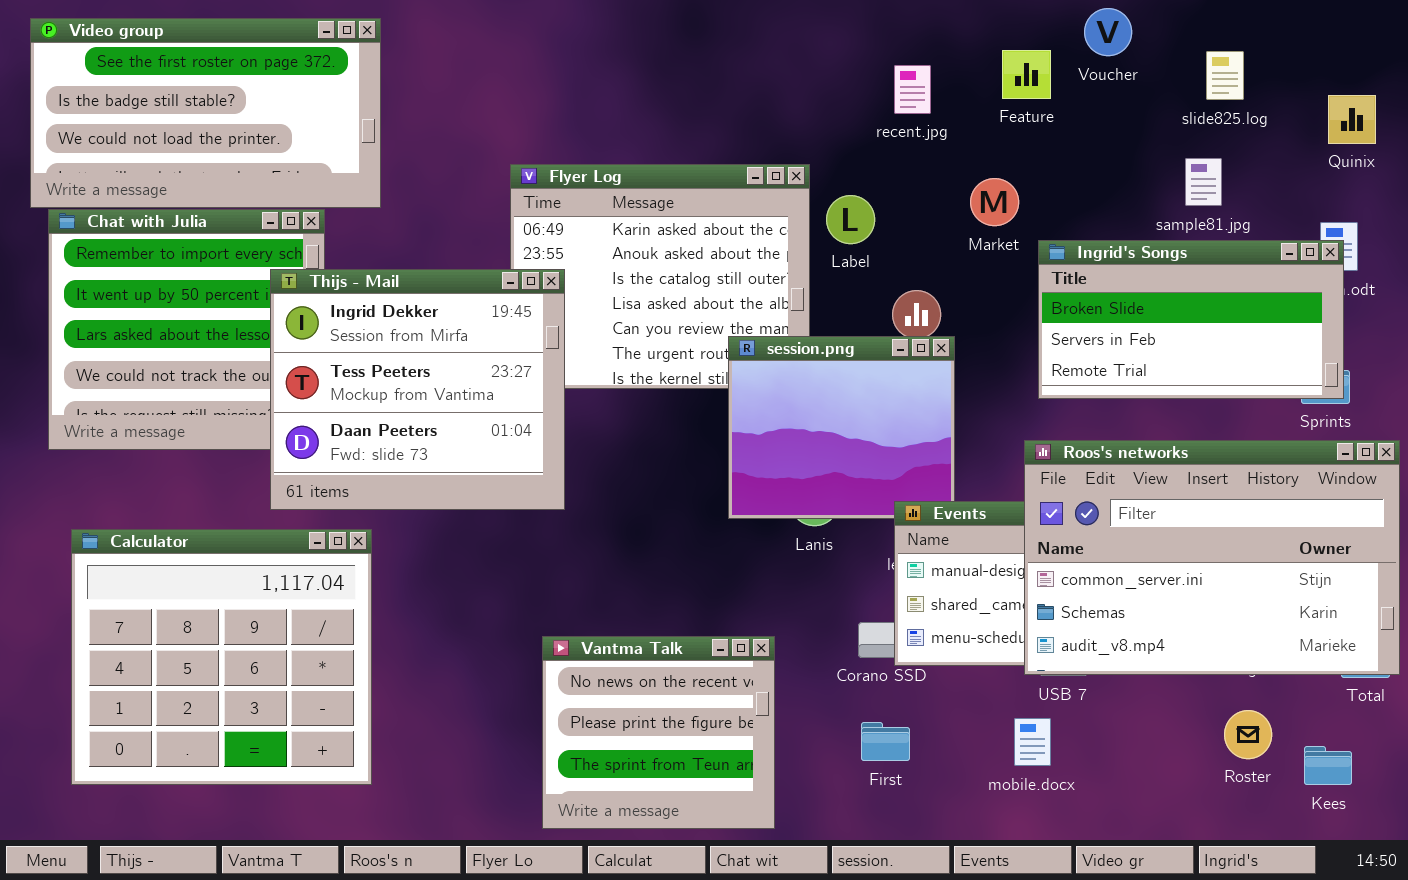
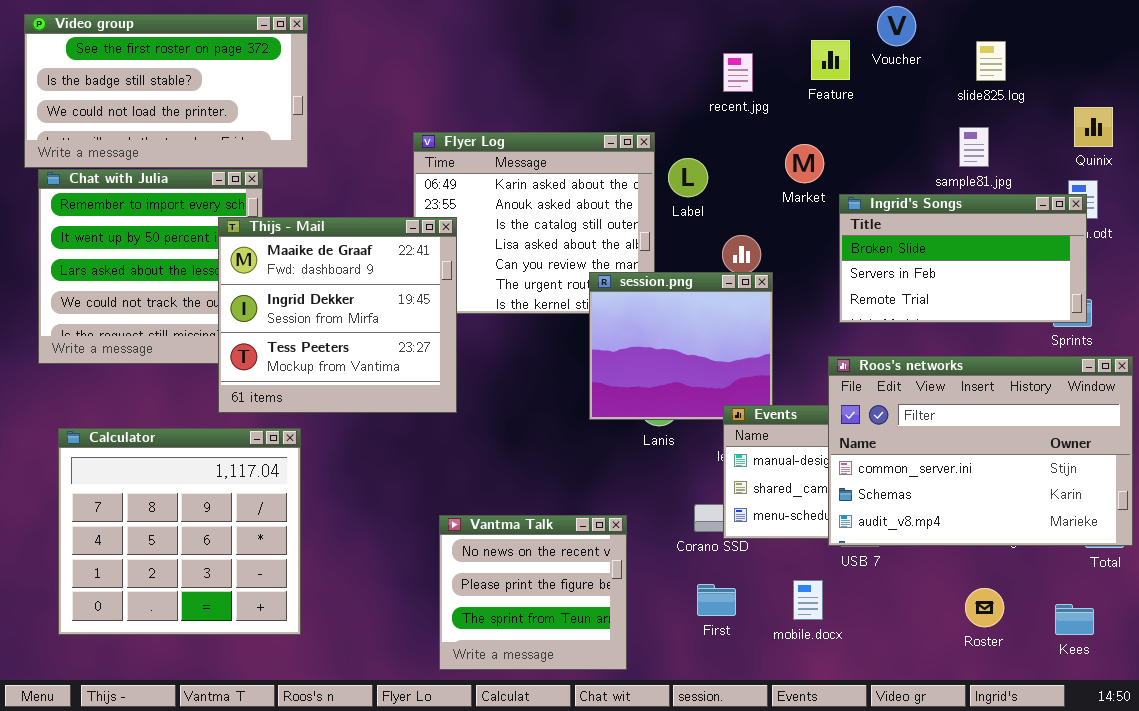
Quinix: [1328,95,1376,144] -> [1074,107,1113,147], moved
Thijs - Mail: [270,269,565,510] -> [218,217,457,413], scrolled up 1 row
Roster: [1224,710,1272,759] -> [965,588,1004,627], moved
mobile.docx: [1014,718,1051,766] -> [793,580,823,620], moved

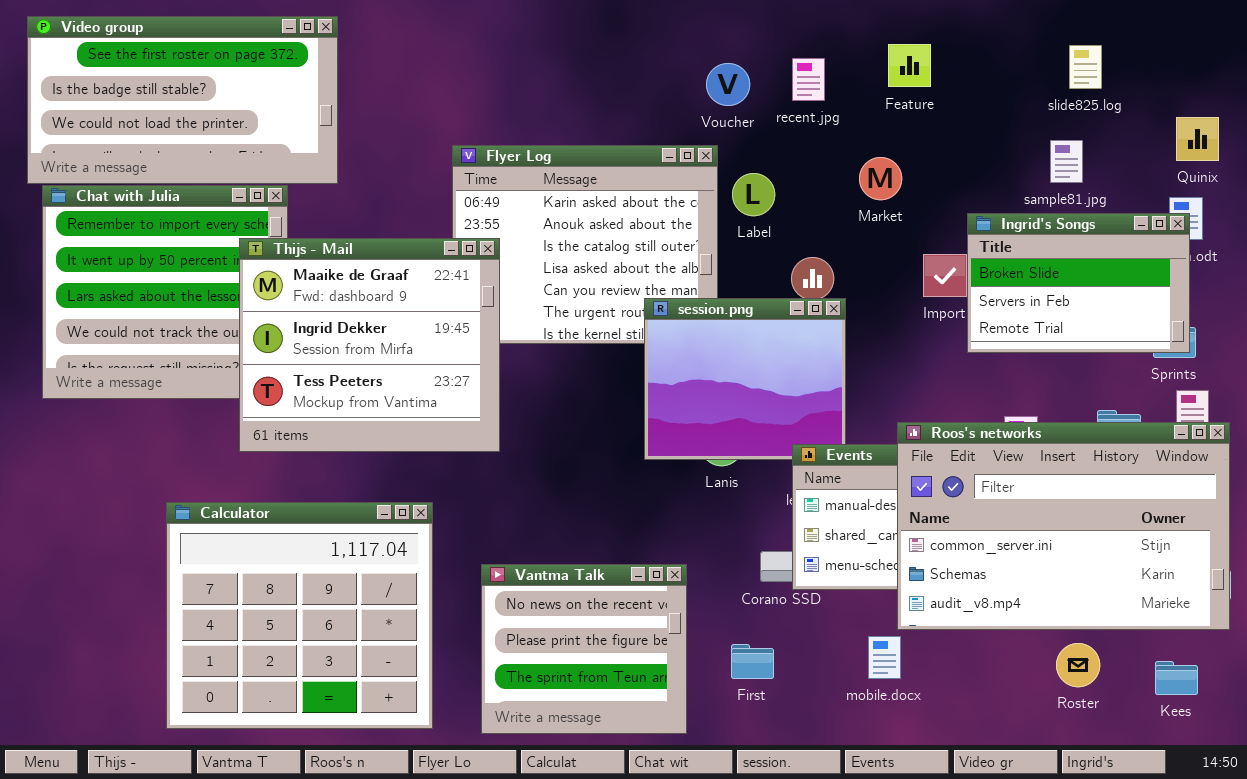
Voucher: [877,6,916,46] -> [706,63,750,106], moved
Ingrid's Songs: [839,194,1087,323] -> [967,213,1190,353], resized
Roos's networks: [828,356,1133,546] -> [897,422,1230,630], moved
Calculator: [58,428,301,635] -> [166,502,433,729], moved
First: [697,584,736,616] -> [731,644,774,679], moved

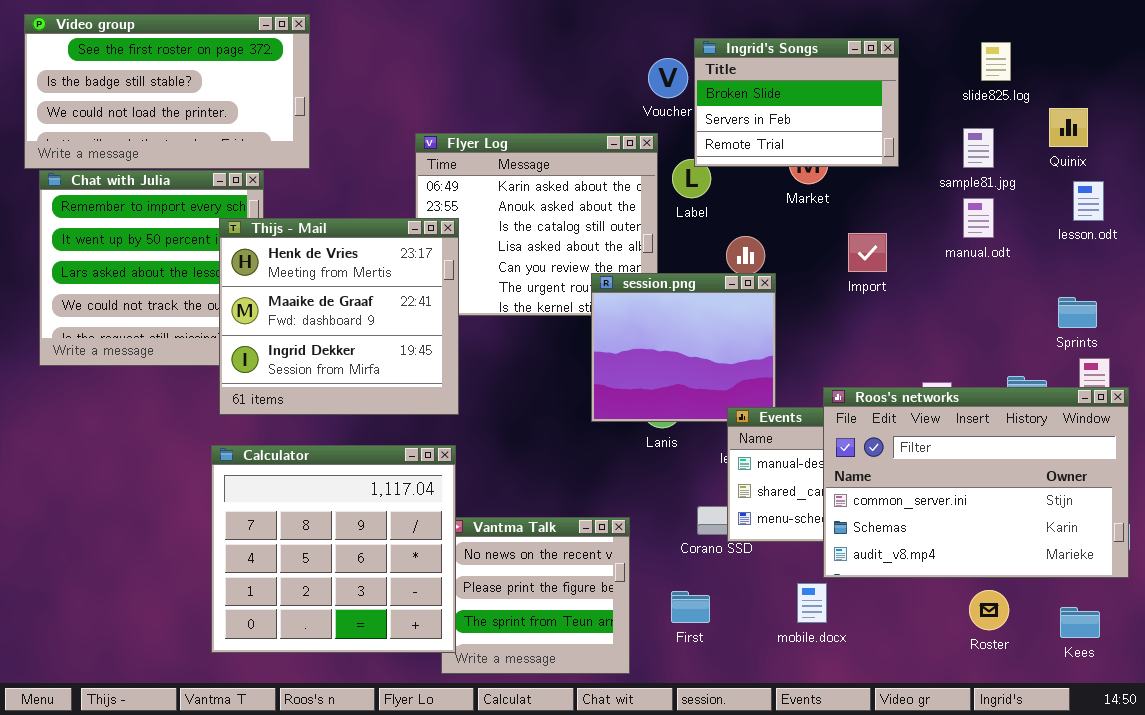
Quinix: [1176,117,1219,161] -> [1049,108,1088,147], moved
Ingrid's Songs: [967,213,1190,353] -> [694,38,899,167], moved
Thijs - Mail: [239,238,500,452] -> [219,218,459,415], scrolled up 1 row
Calculator: [166,502,433,729] -> [211,445,456,653], moved

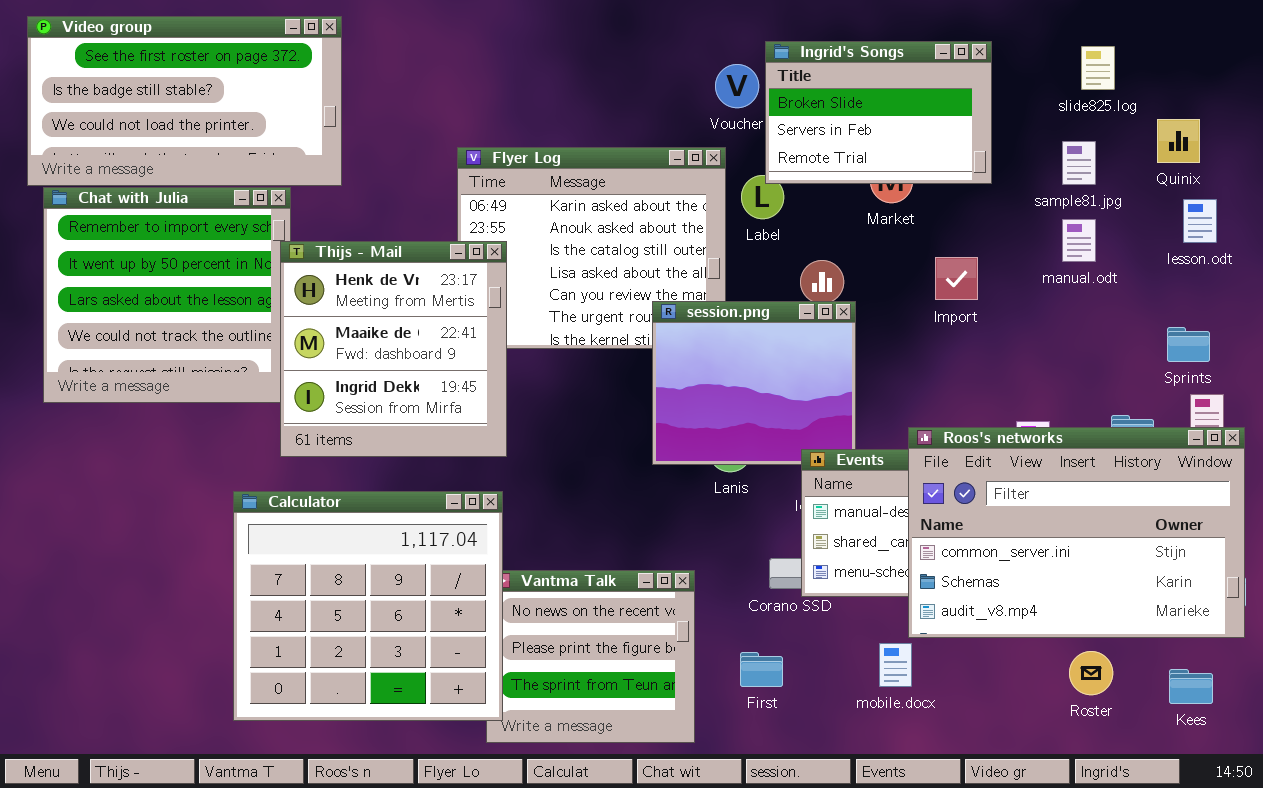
Thijs - Mail: [219,218,459,415] -> [280,241,507,457], resized

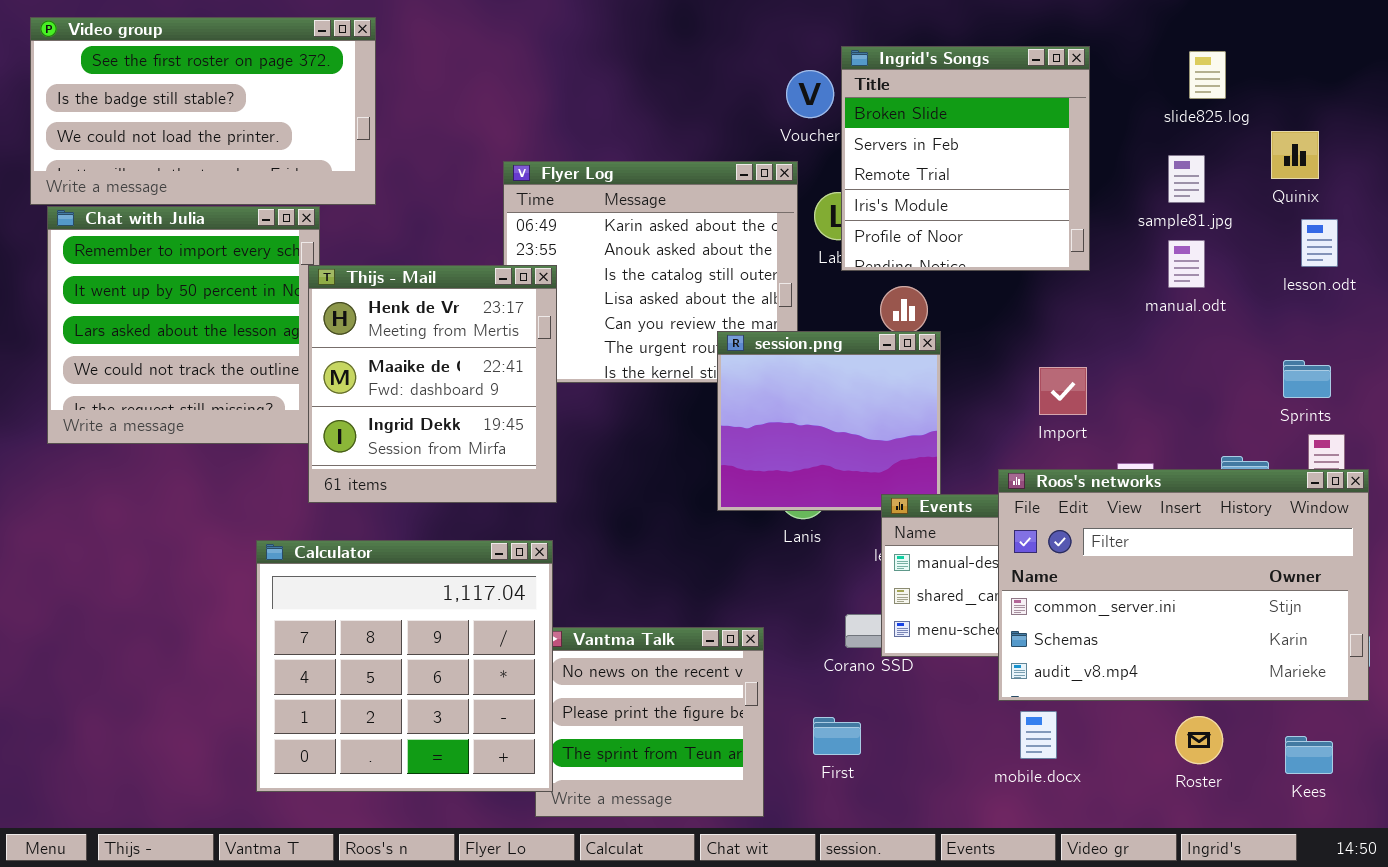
Ingrid's Songs: [765,41,992,184] -> [841,46,1090,271], resized
Import: [935,257,978,300] -> [1039,367,1087,415], moved
mobile.docx: [879,643,912,687] -> [1020,711,1057,759], moved

